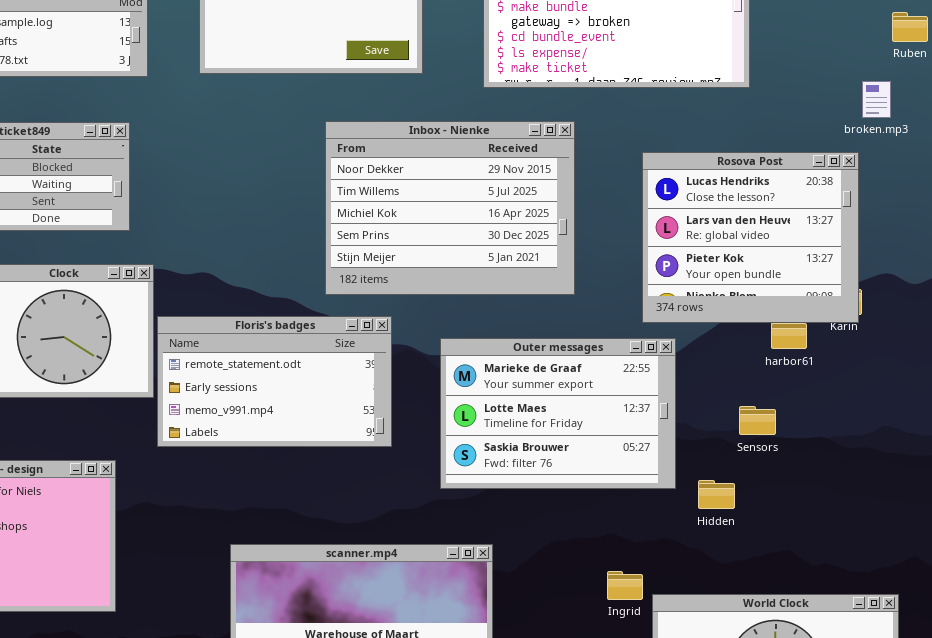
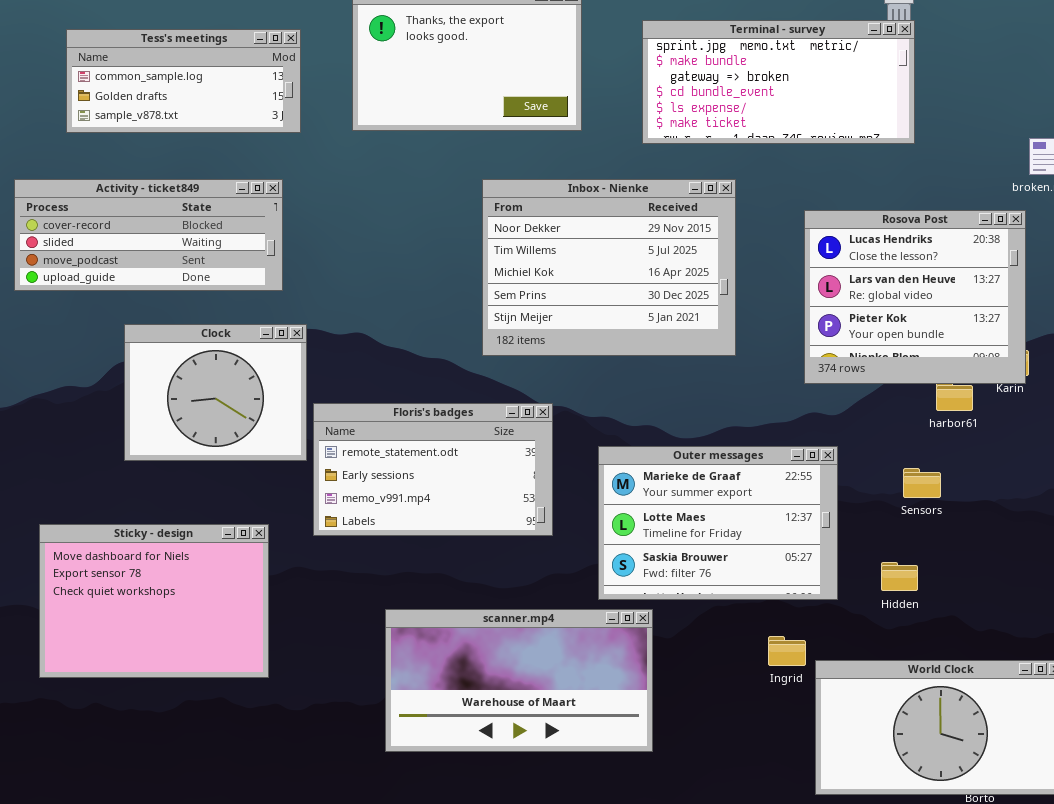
Floris's badges: [157,316,392,447] -> [313,403,553,536], moved
Outer messages: [440,338,676,489] -> [598,446,838,600], moved
Hidden: [698,480,735,509] -> [881,562,918,591], moved

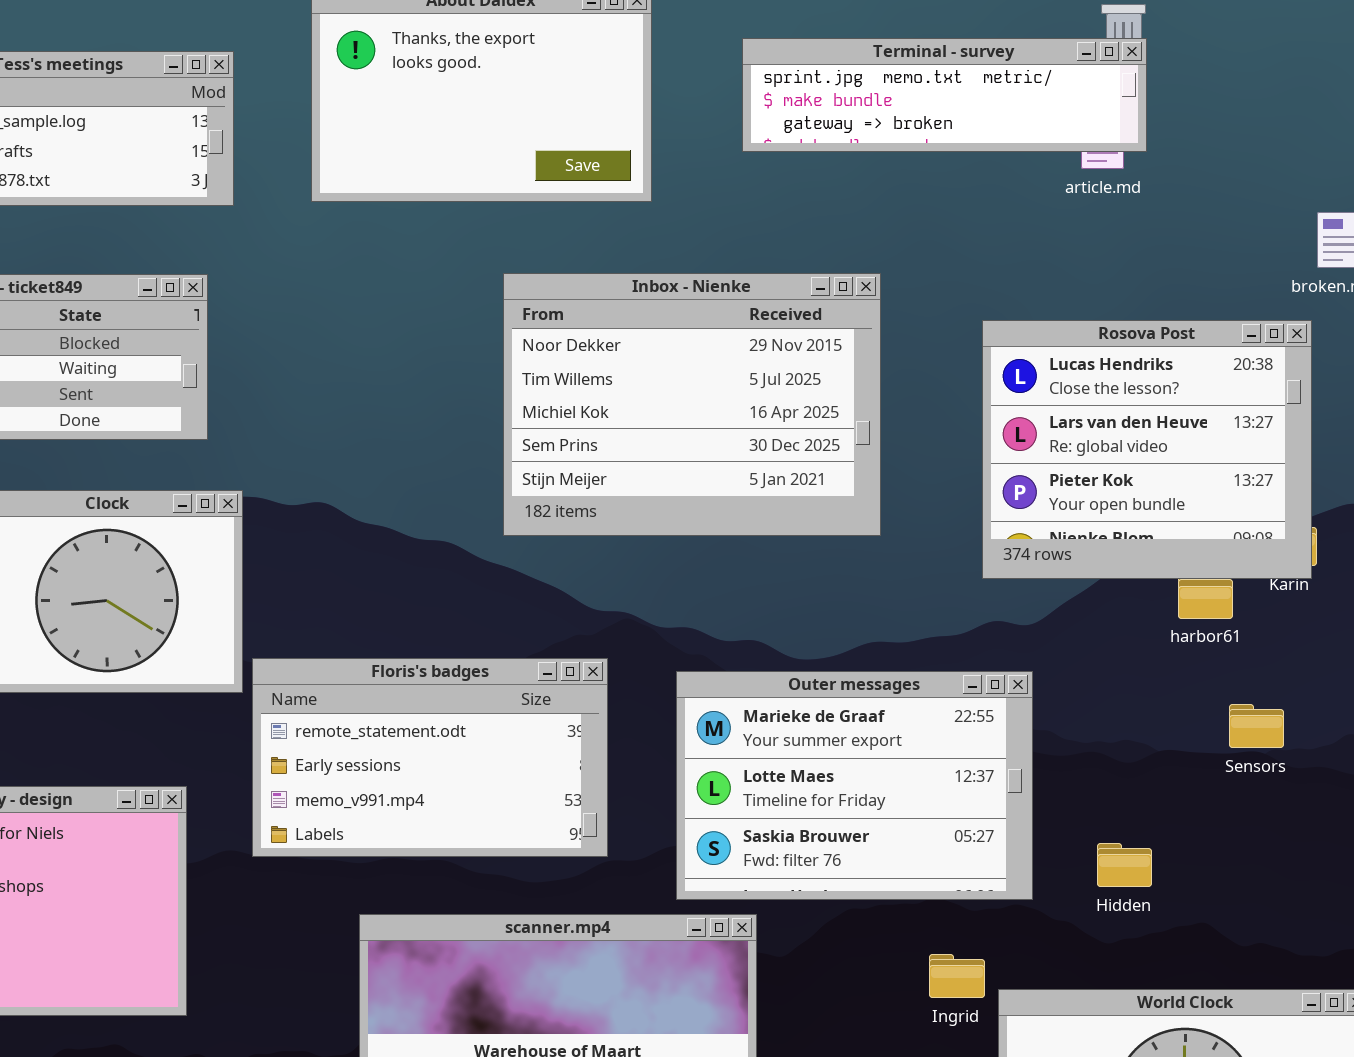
Terminal - survey: [642,20,915,144] -> [742,38,1147,152], resized
Floris's badges: [313,403,553,536] -> [252,658,608,857], moved
Sensors: [903,468,941,498] -> [1229,704,1284,748], moved

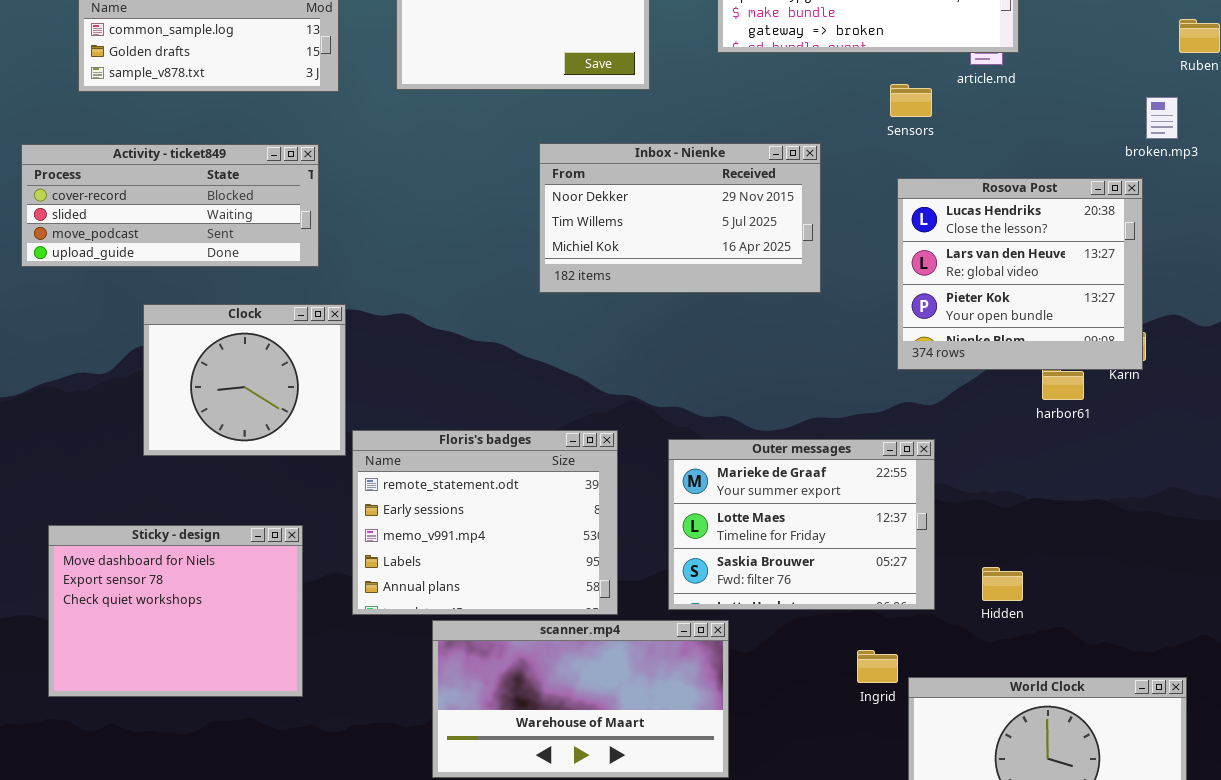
Inbox - Nienke: [503,273,881,536] -> [539,143,821,293], resized
Floris's badges: [252,658,608,857] -> [352,430,618,615], resized
Sensors: [1229,704,1284,748] -> [890,84,932,117], moved

